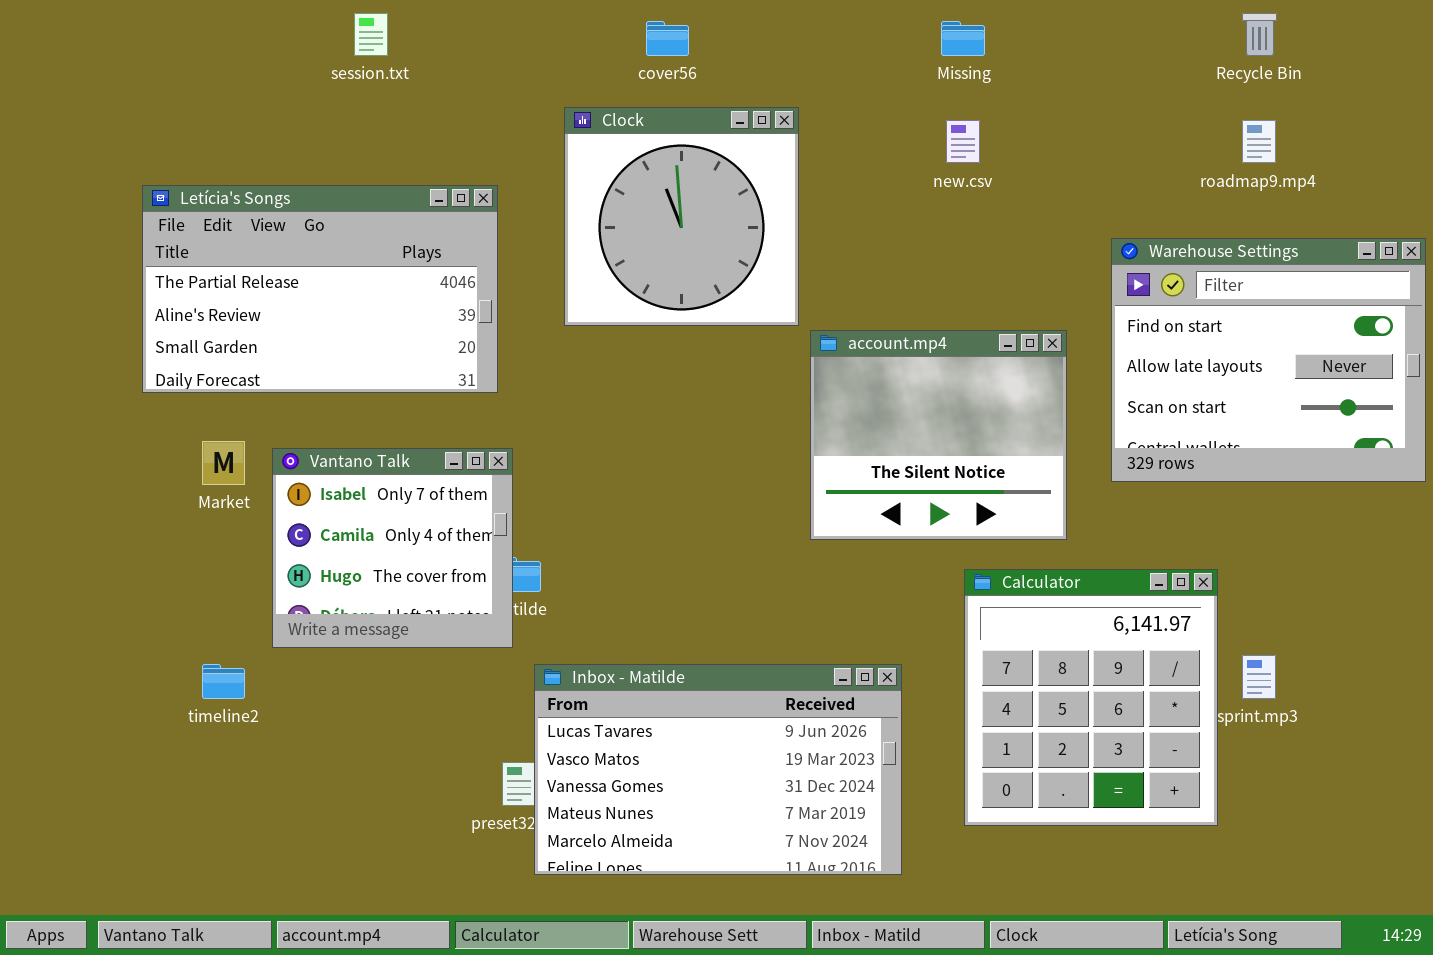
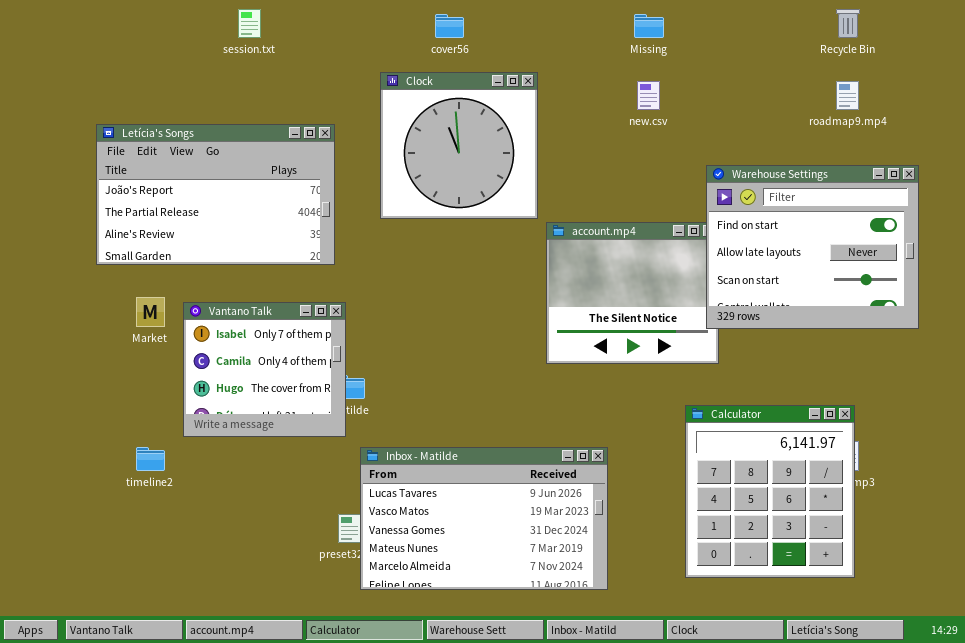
Letícia's Songs: [142,185,498,393] -> [96,124,335,265], scrolled up 1 row
Warehouse Settings: [1111,238,1426,482] -> [706,165,919,329], moved
Calculator: [964,569,1218,826] -> [685,405,855,578], moved

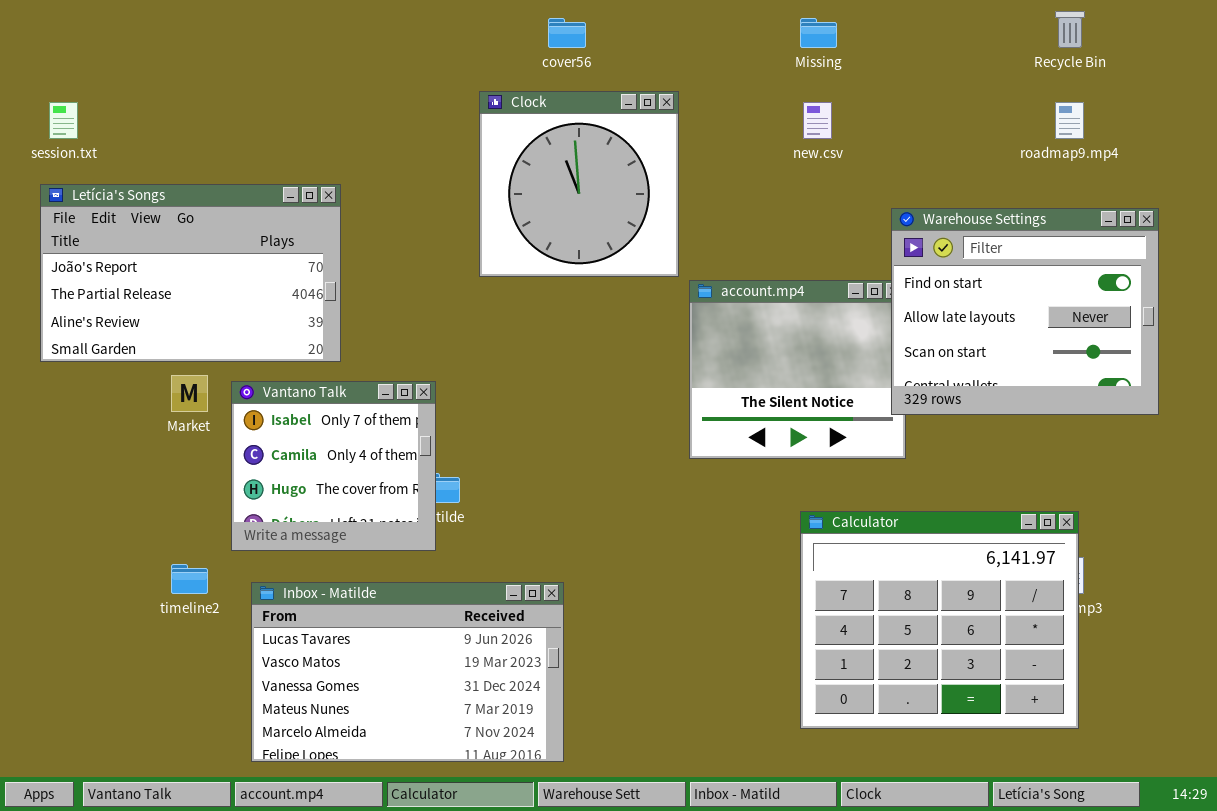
session.txt: [238,9,261,38] -> [49,102,78,139], moved
Letícia's Songs: [96,124,335,265] -> [40,184,341,362], moved
Calculator: [685,405,855,578] -> [800,511,1079,729], resized
Inbox - Matilde: [360,447,608,590] -> [251,582,564,762], moved

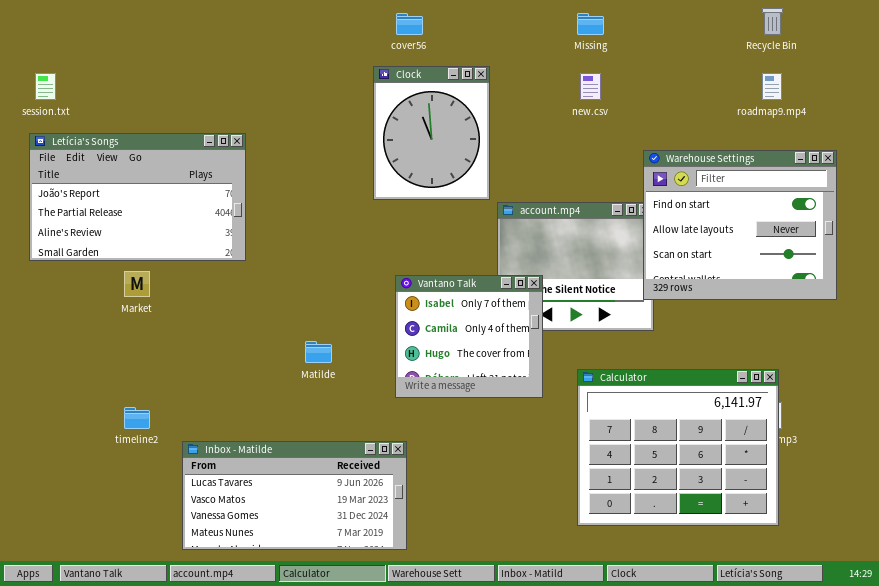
Clock: [479,91,679,277] -> [373,66,490,200], resized
Vantano Talk: [231,381,436,551] -> [395,275,543,398], moved
Inbox - Matilde: [251,582,564,762] -> [182,441,407,550], resized

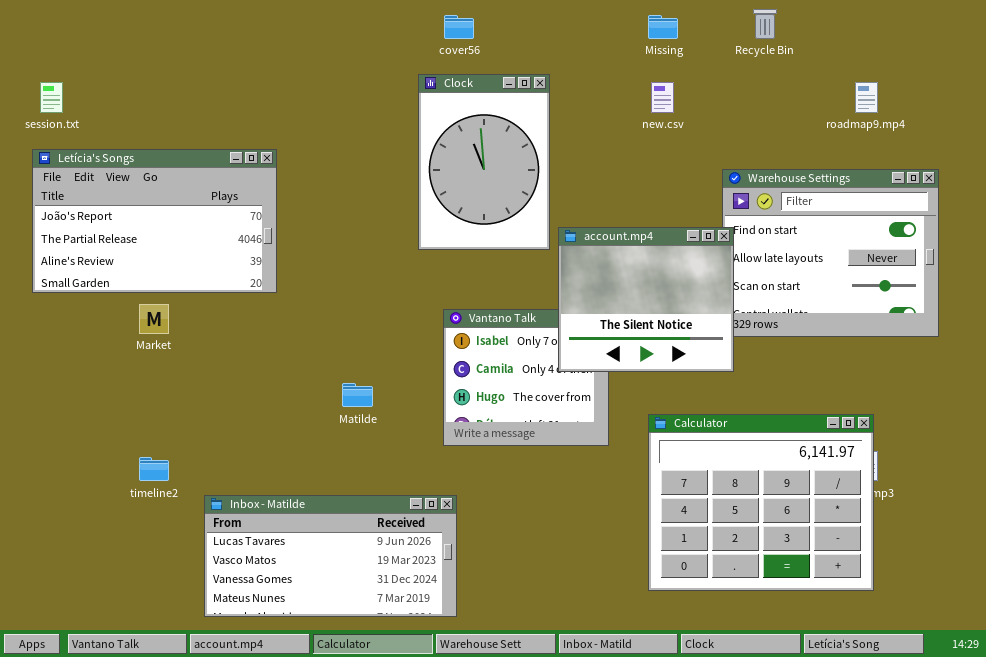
Recycle Bin: [762,8,783,35] -> [753,9,777,39], moved
Clock: [373,66,490,200] -> [418,74,550,250], resized
account.mp4: [497,202,654,331] -> [558,227,734,372], raised

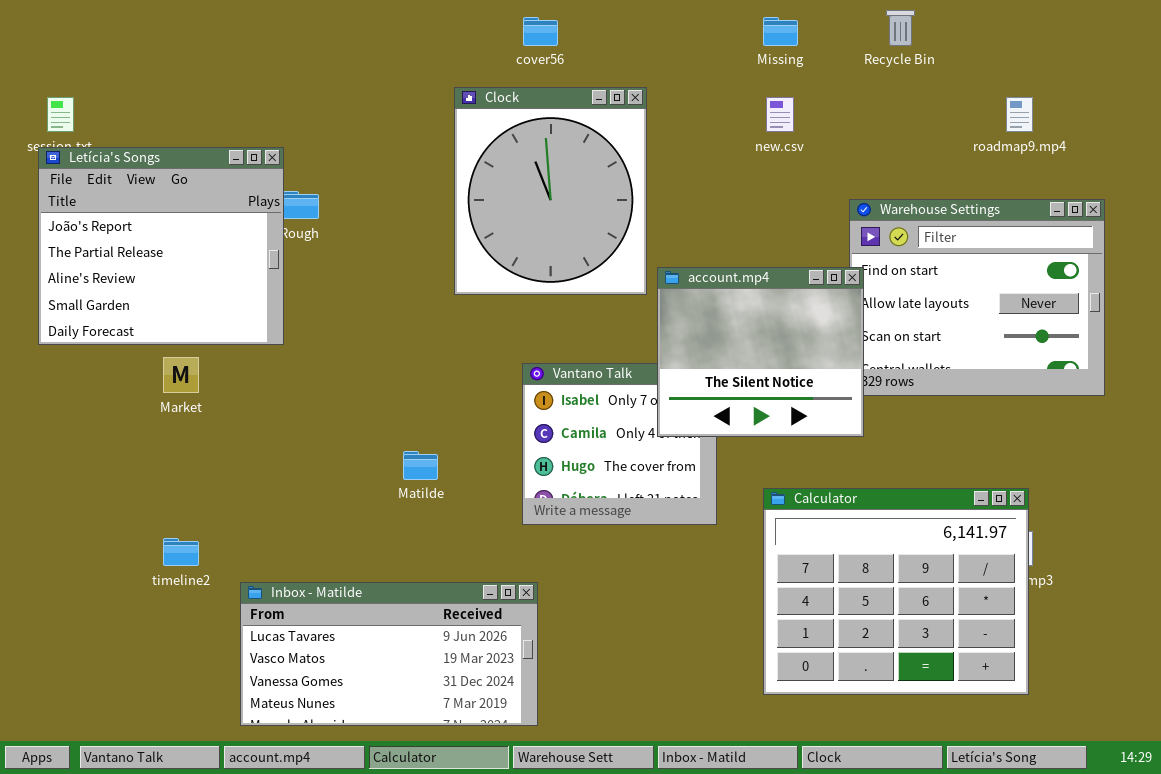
Clock: [418,74,550,250] -> [454,87,647,295], resized
Letícia's Songs: [32,149,277,293] -> [38,147,284,345], resized

